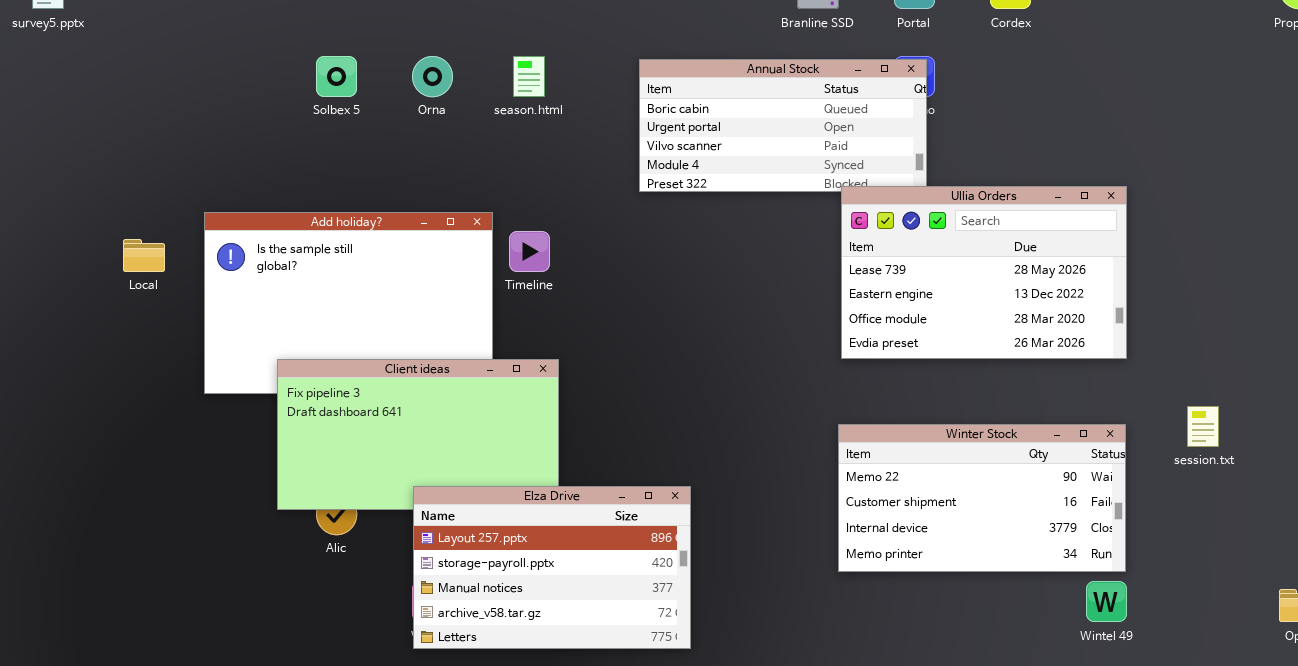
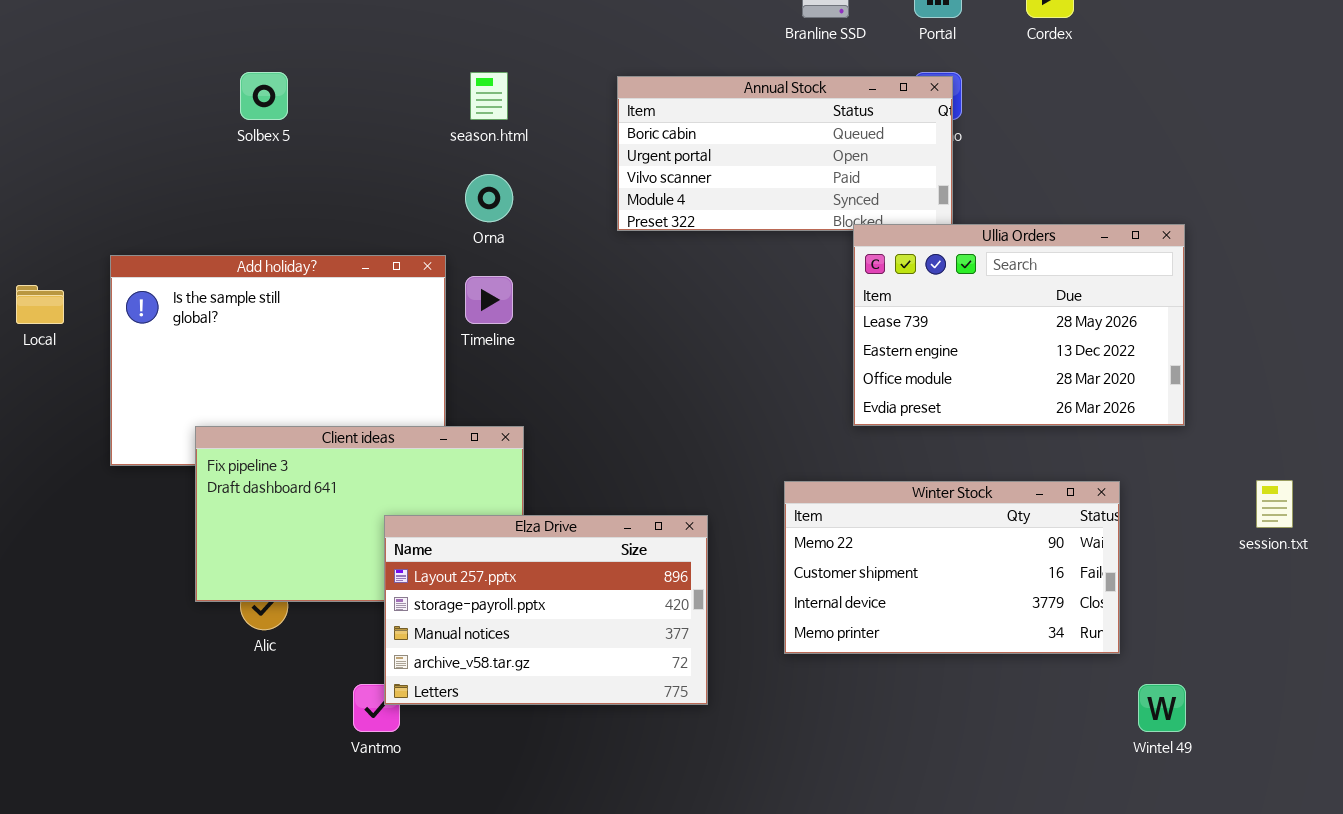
Orna: [412,56,453,97] -> [465,174,513,222], moved
Winter Stock: [838,424,1126,572] -> [784,481,1120,654], moved
Elza Drive: [413,486,691,649] -> [384,515,708,705], moved

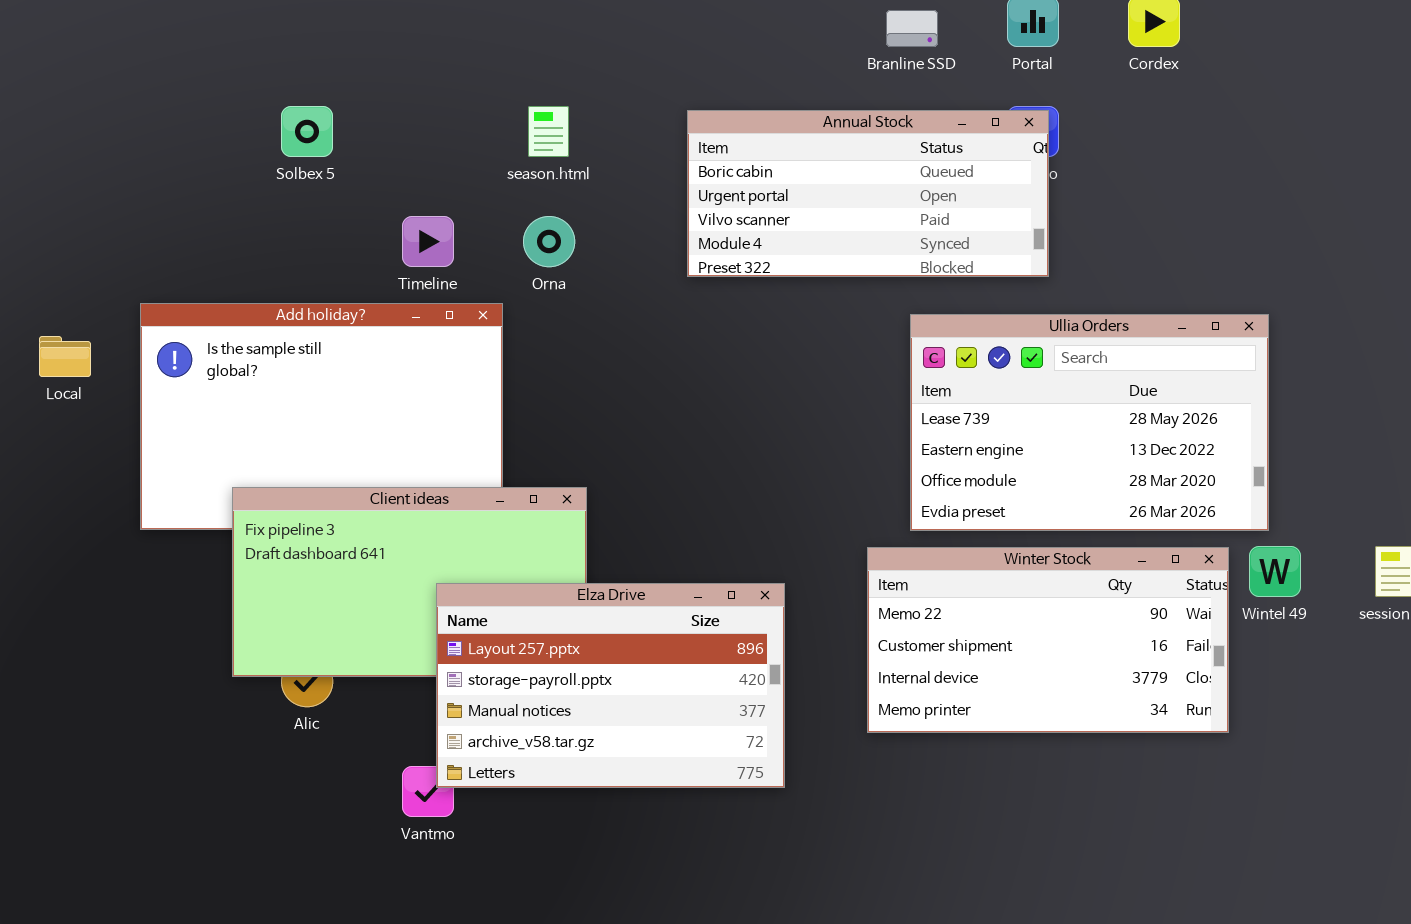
Ullia Orders: [853,224,1185,426] -> [910,314,1269,531], moved
Timeline: [465,276,513,324] -> [402,216,454,267], moved
Wintel 49: [1138,684,1186,732] -> [1249,546,1301,597], moved

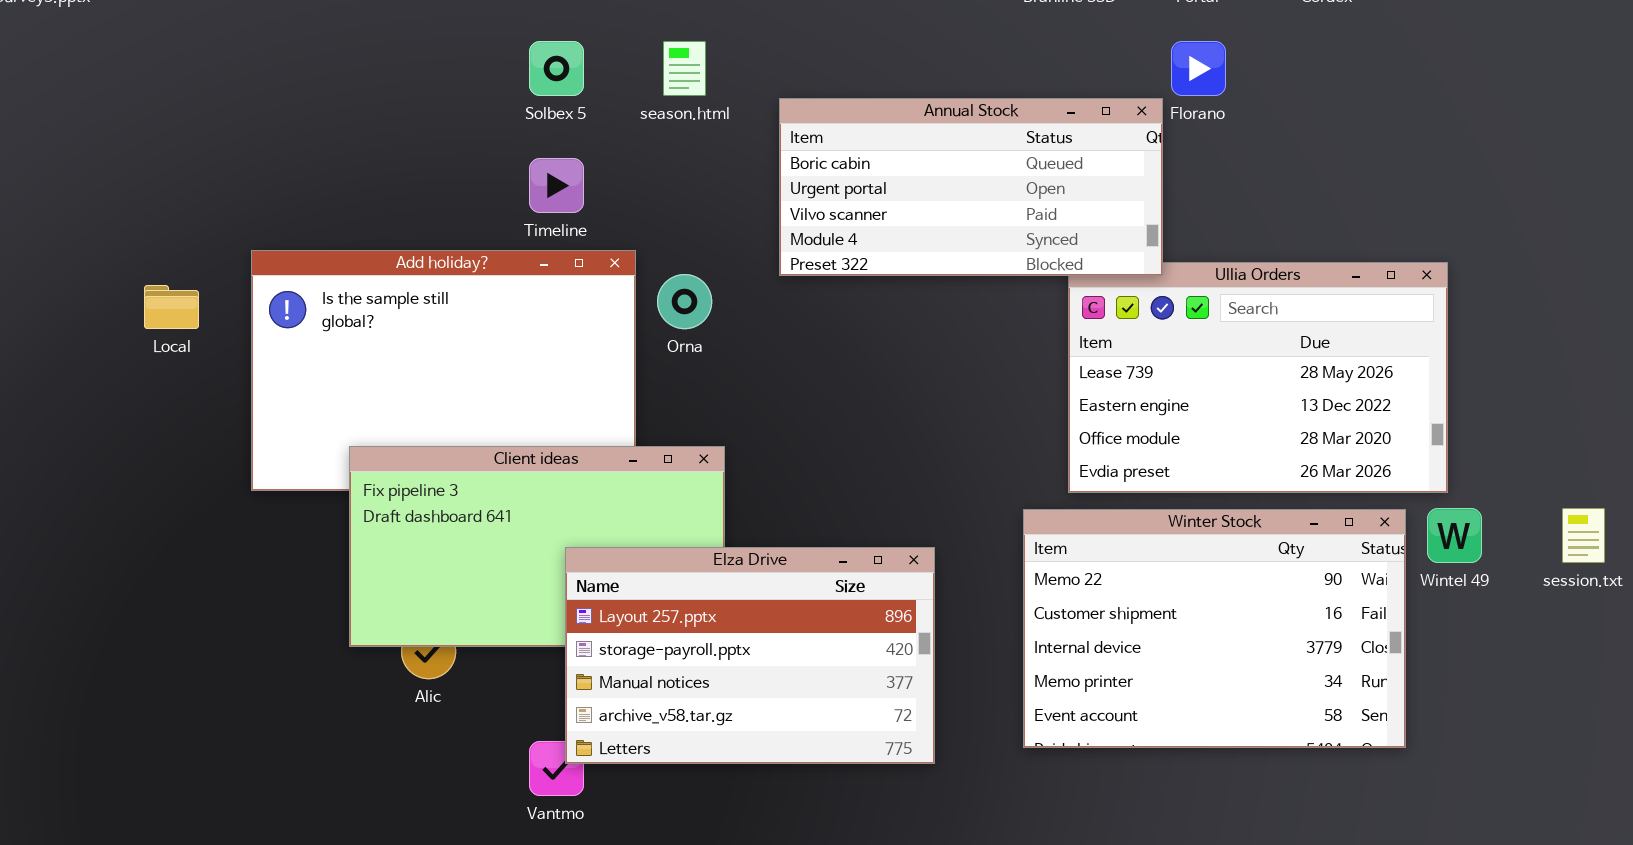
Solbex 5: [281,106,333,157] -> [529,41,584,96], moved
Annual Stock: [687,110,1049,277] -> [779,98,1163,276], moved
Orna: [523,216,575,267] -> [657,274,712,329], moved
Winter Stock: [867,547,1229,733] -> [1023,509,1406,748], resized

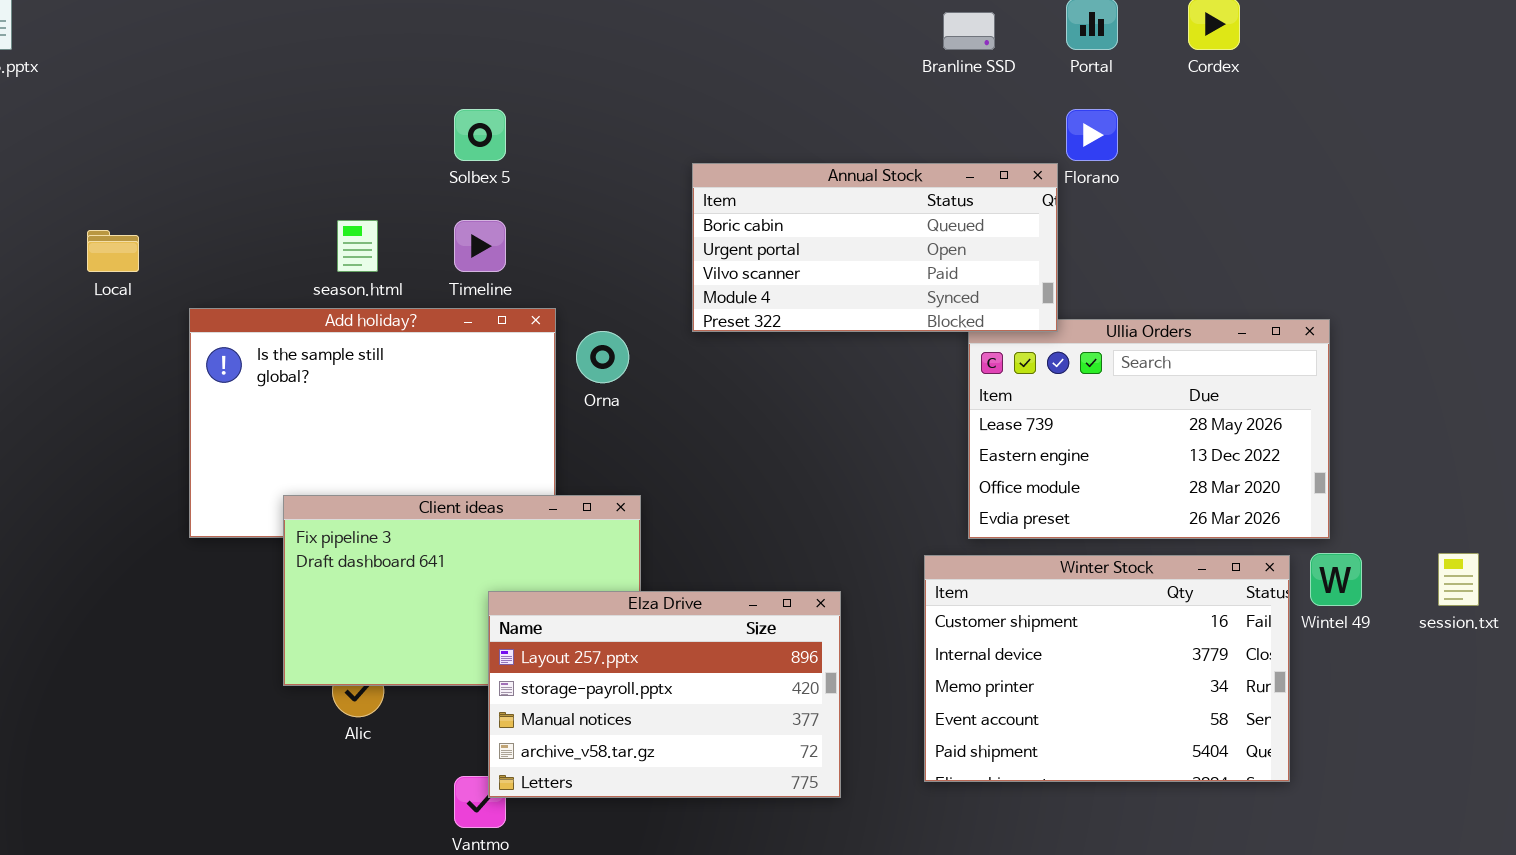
season.html: [663,41,706,96] -> [337,220,378,272], moved
Local: [144,285,199,329] -> [87,230,139,272], moved
Winter Stock: [1023,509,1406,748] -> [924,555,1290,782], scrolled down 1 row

